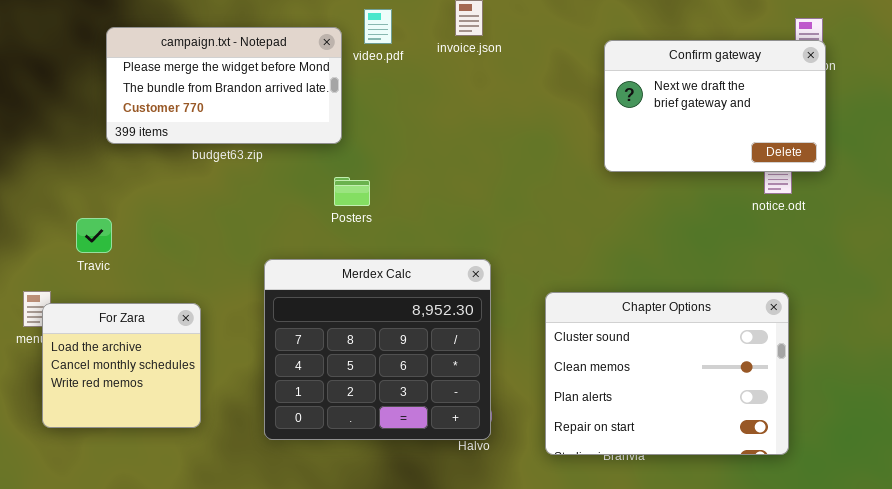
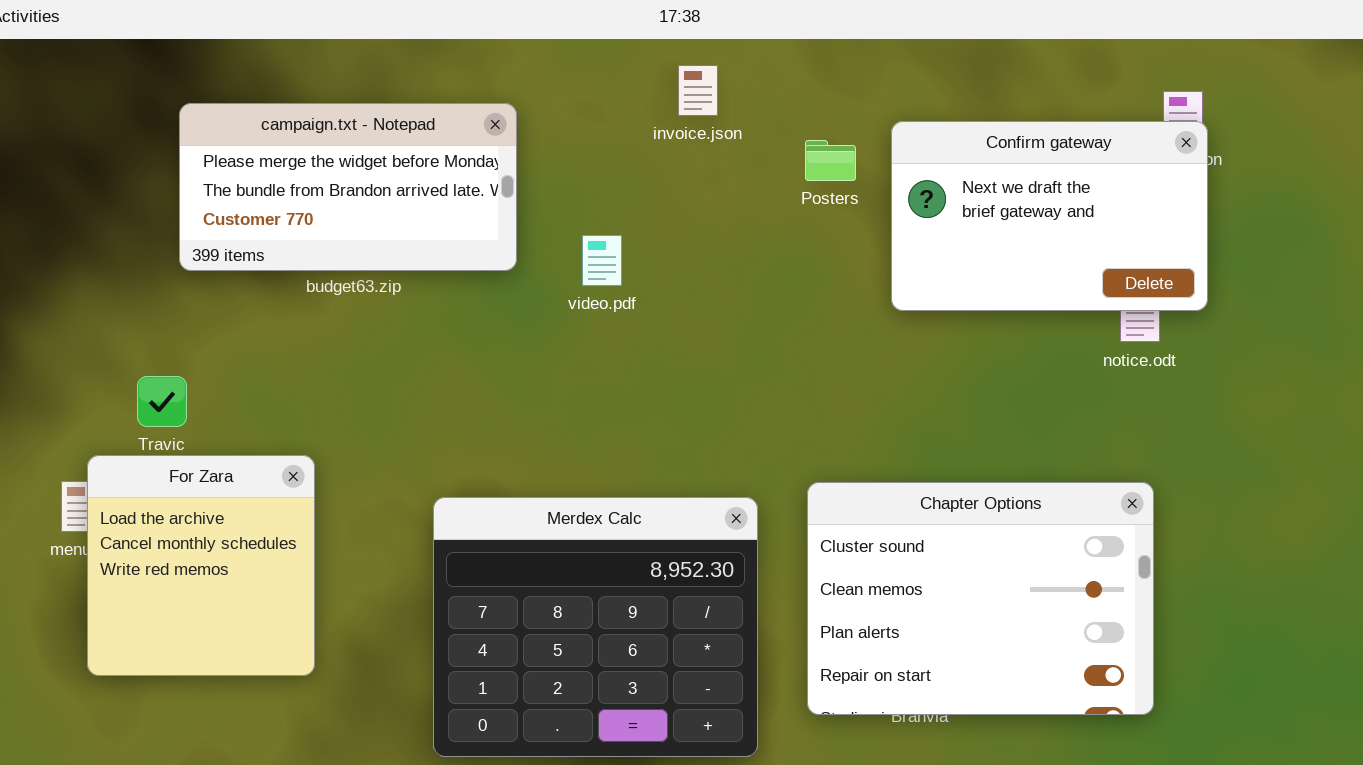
video.pdf: [364,9,392,44] -> [582,235,622,286], moved
Posters: [334,177,370,206] -> [805,140,856,181], moved
Merdex Calc: [264,259,491,440] -> [433,497,758,757], moved
For Zara: [42,303,201,428] -> [87,455,315,676], resized

